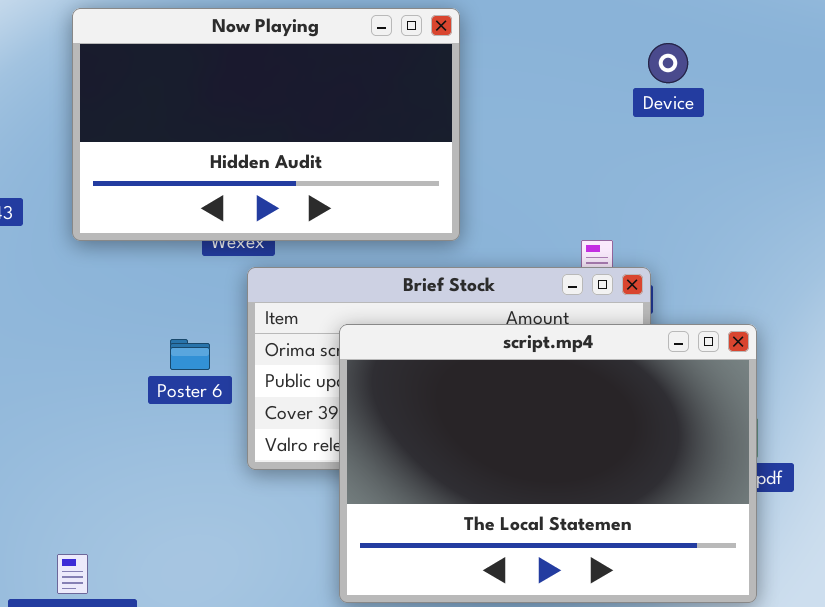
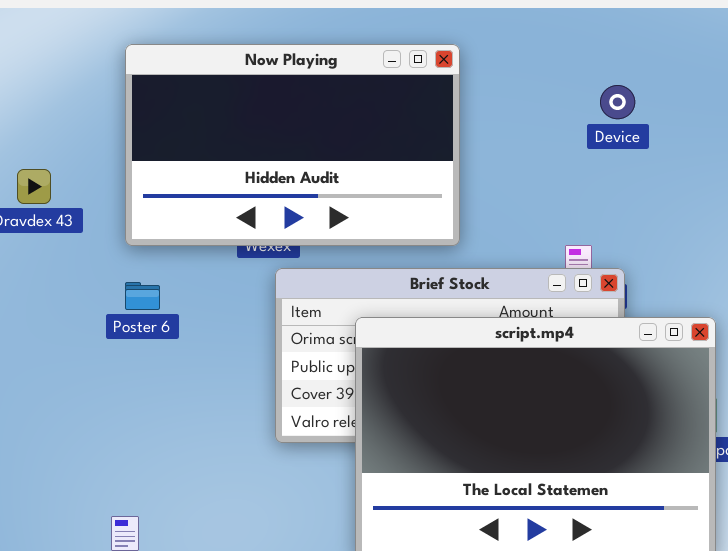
Device: [648,43,688,83] -> [600,85,635,119], moved
Poster 6: [170,339,210,370] -> [125,282,160,310], moved

